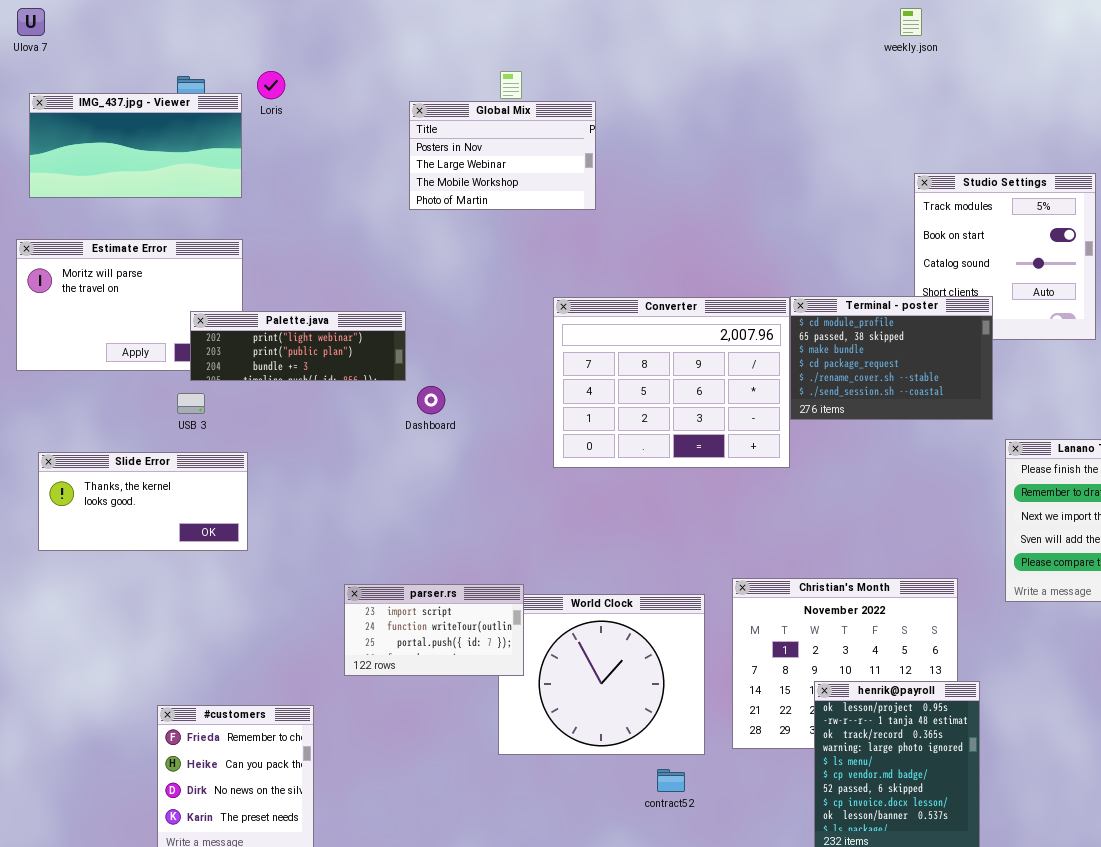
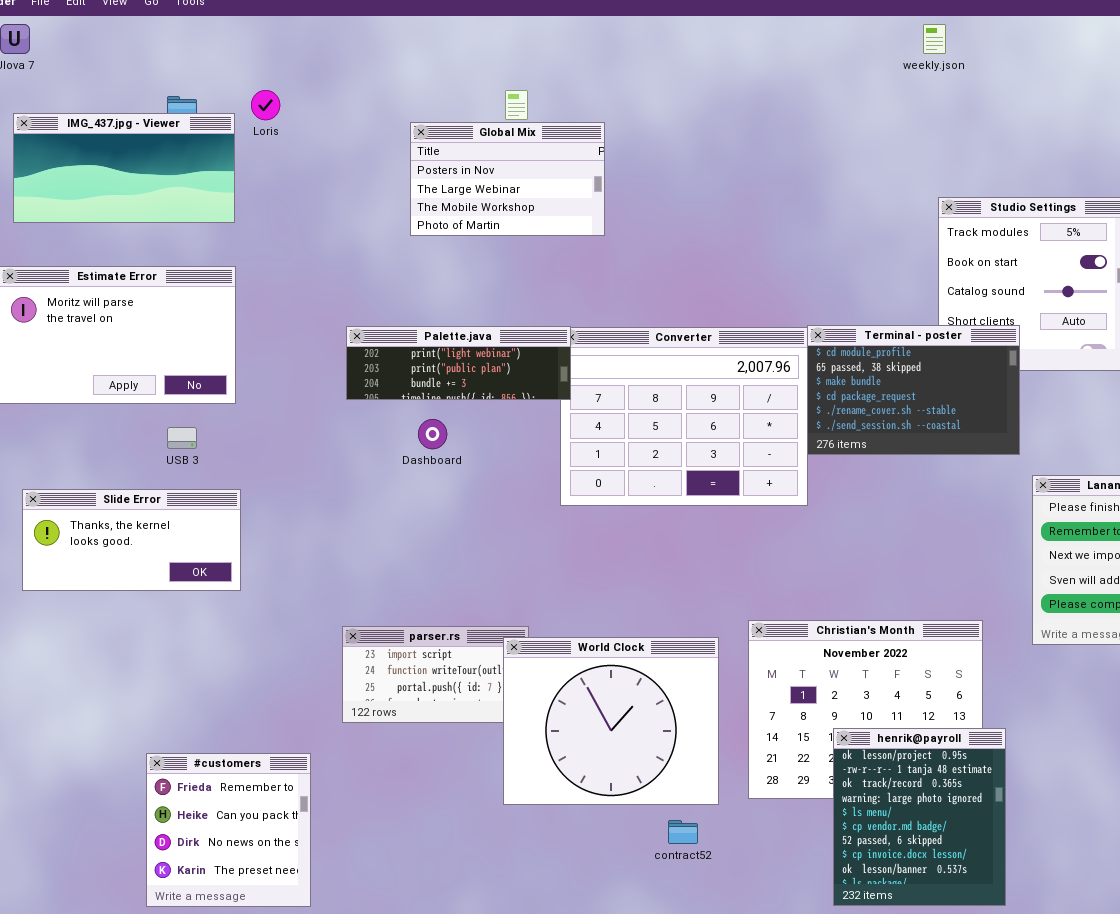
Palette.java: [190,311,406,381] -> [346,326,571,400], moved
World Clock: [498,594,705,755] -> [503,637,719,805], raised

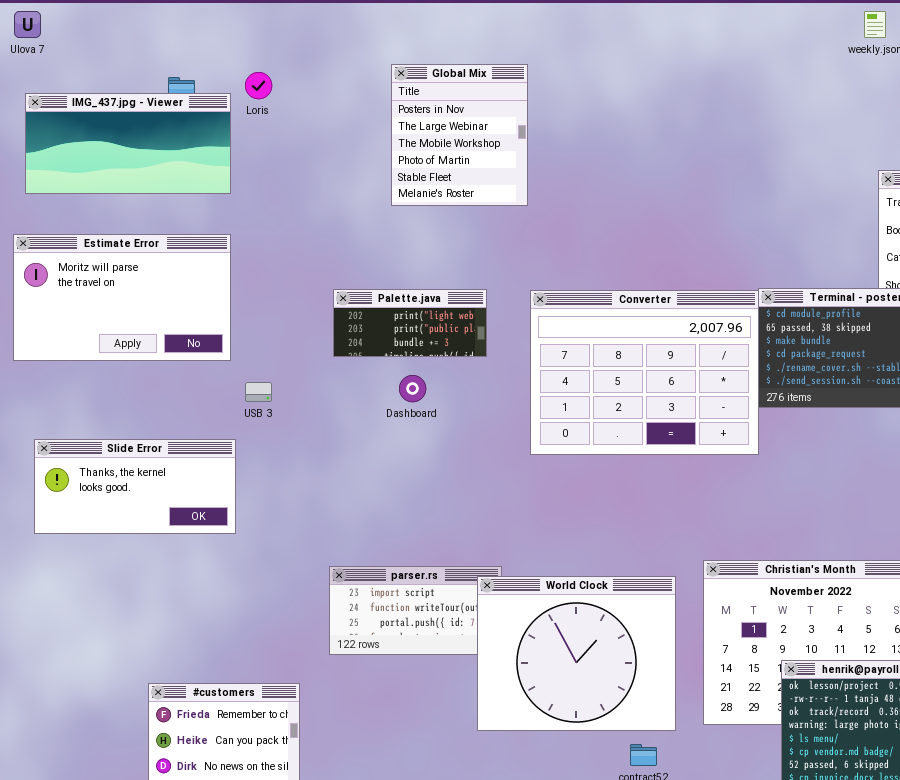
Global Mix: [410,122,605,236] -> [391,64,528,206], resized
Palette.java: [346,326,571,400] -> [333,289,487,357], resized
USB 3: [167,427,197,449] -> [245,382,272,402], moved

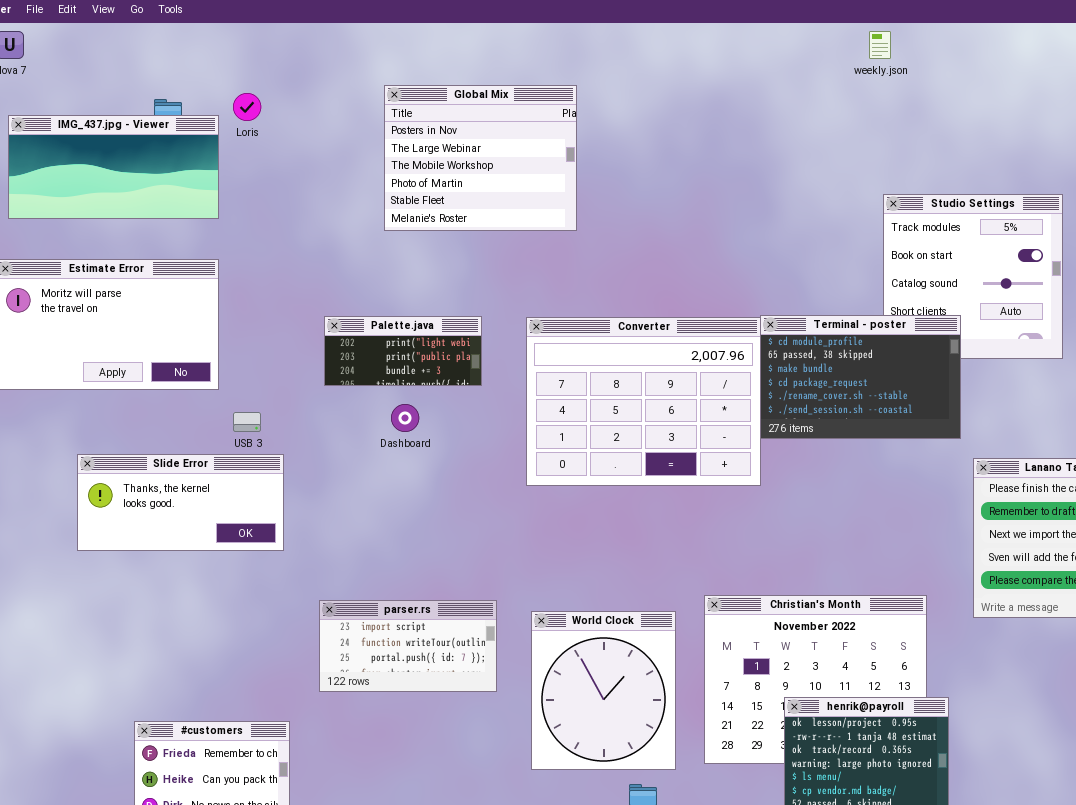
Global Mix: [391,64,528,206] -> [384,85,577,231], resized
Slide Error: [34,439,236,534] -> [77,454,284,551], moved
World Clock: [477,576,676,731] -> [531,611,676,770], resized

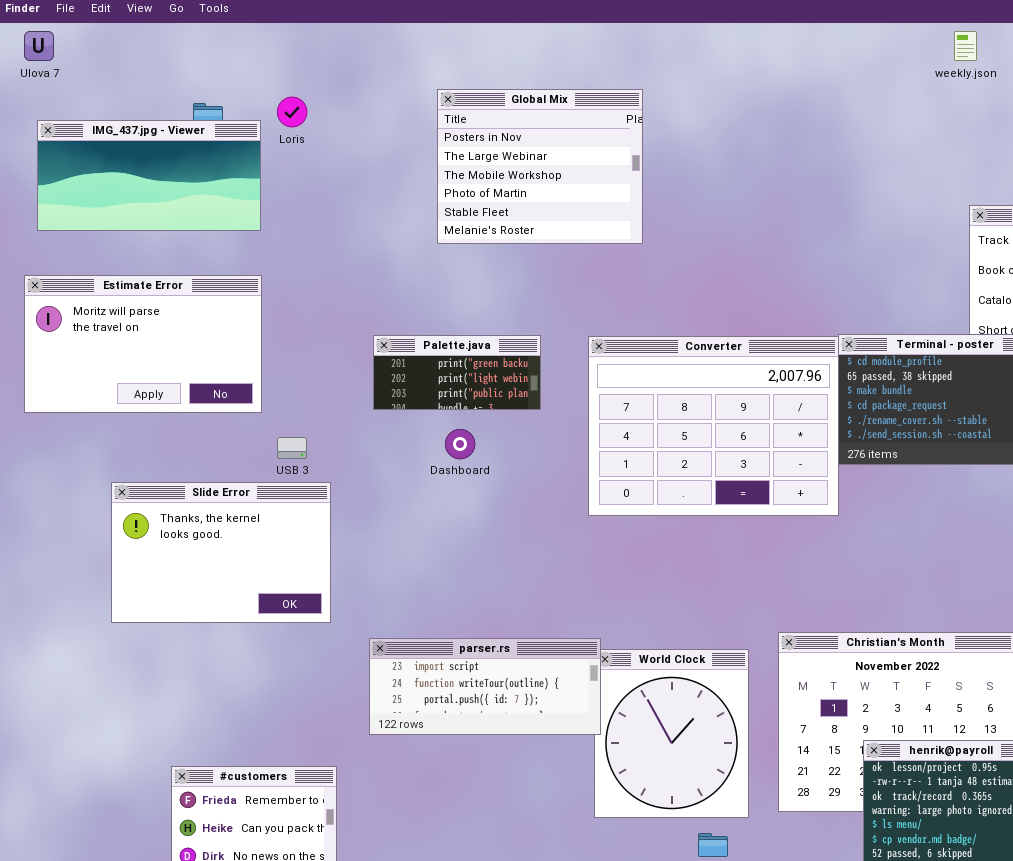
Palette.java: [324,316,482,386] -> [373,335,541,410], scrolled up 1 row
Slide Error: [77,454,284,551] -> [111,482,331,623], resized
parser.rs: [319,600,497,692] -> [369,638,601,735], resized

